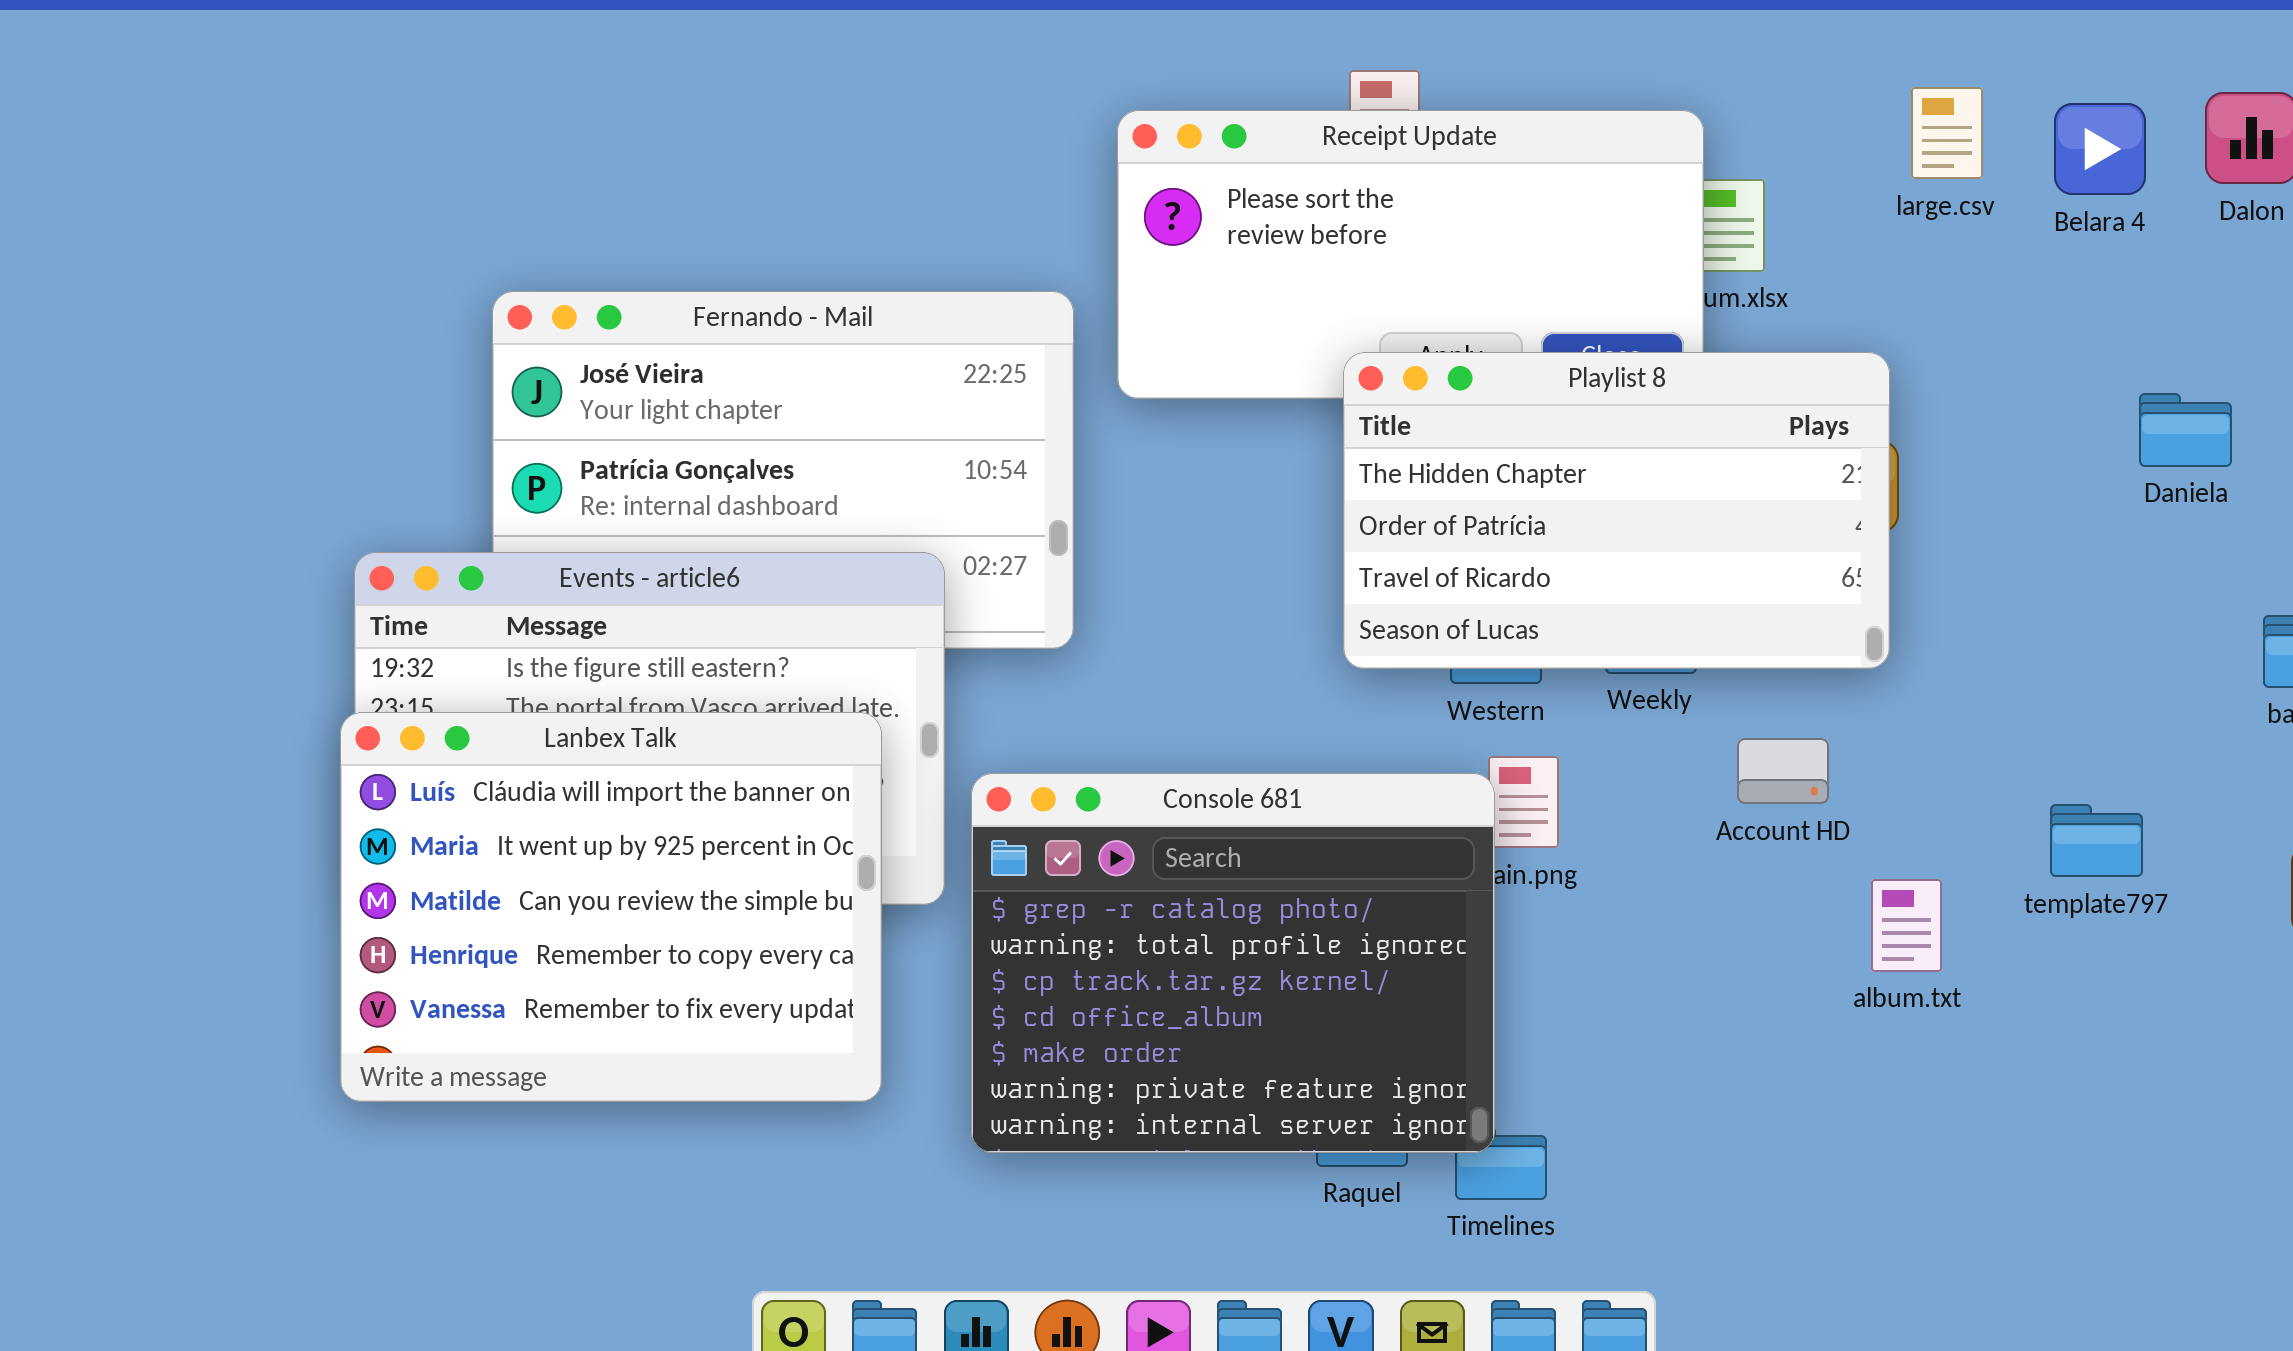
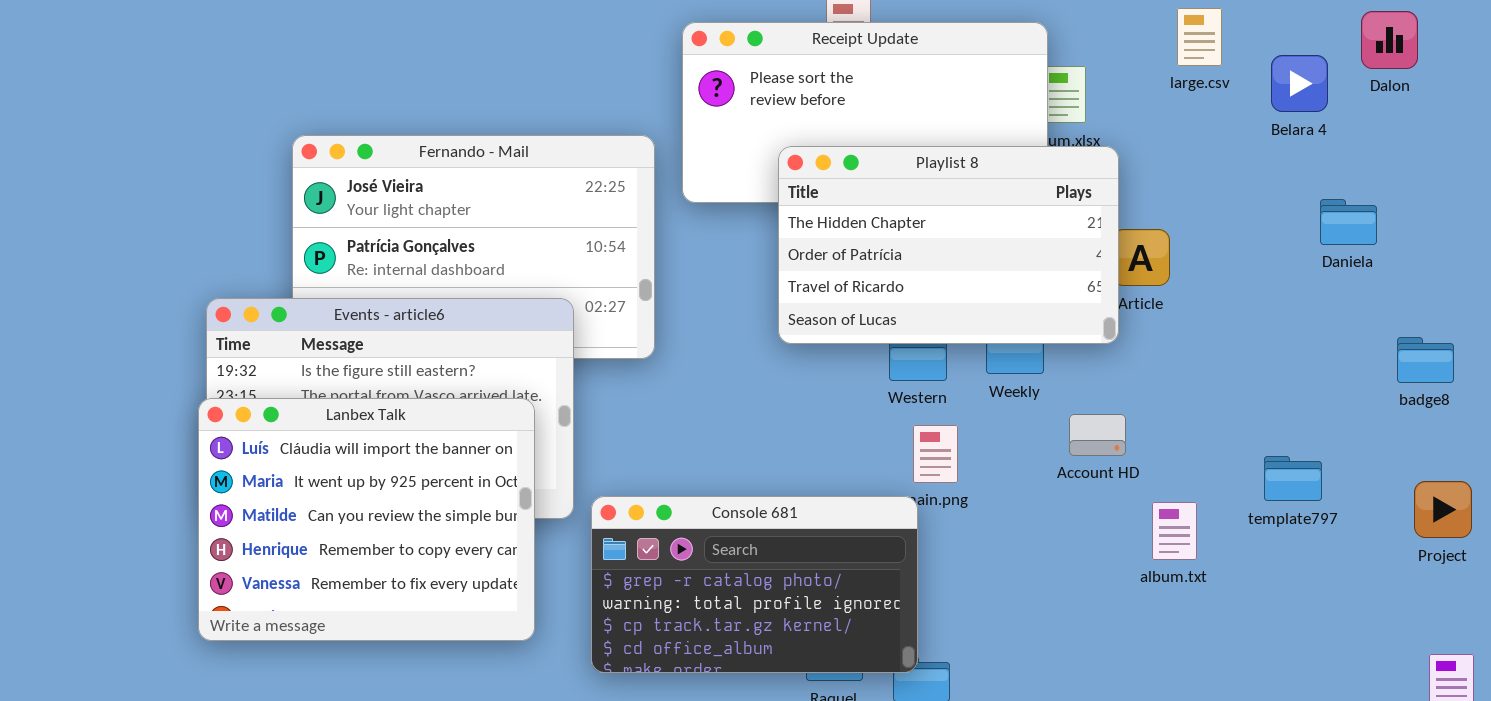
Belara 4: [2054,103,2146,195] -> [1271,55,1328,112], moved
Playlist 8: [1343,352,1890,669] -> [778,146,1119,344], moved
Console 681: [971,773,1495,1153] -> [591,496,918,673], resized

